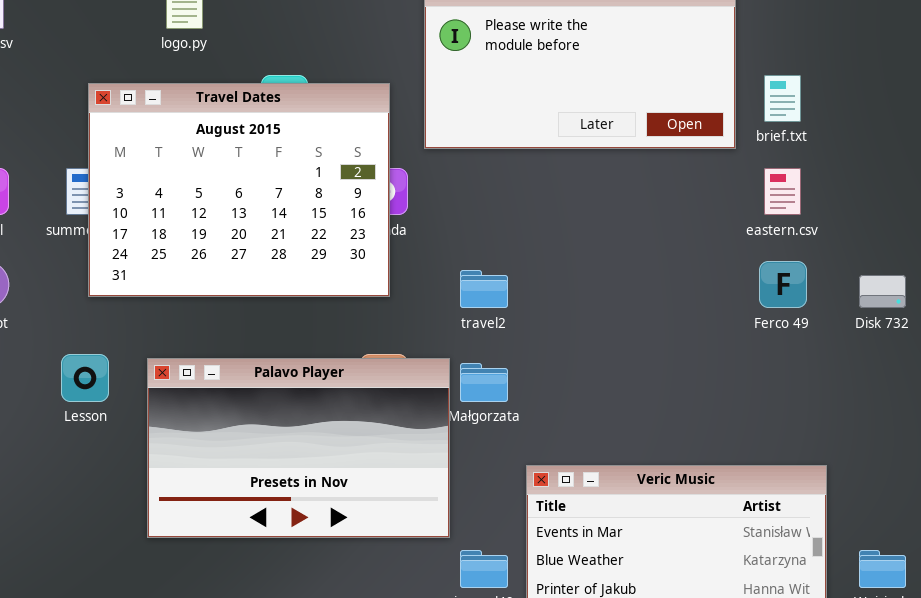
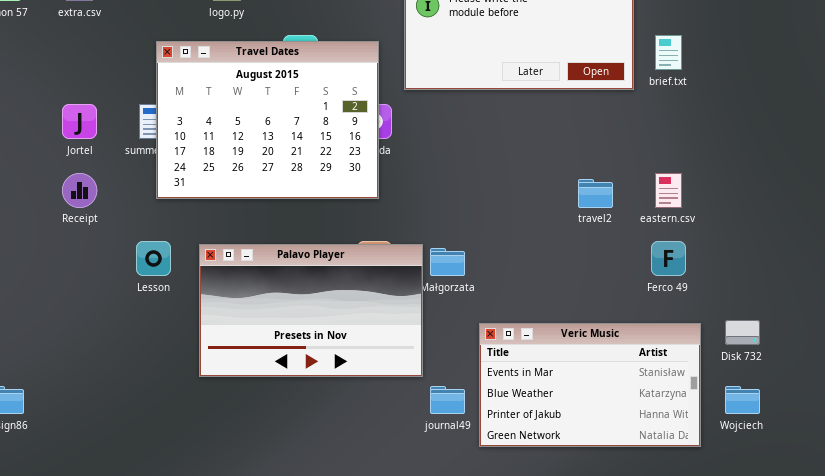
eastern.csv: [764,168,801,215] -> [655,173,682,208], moved
Ferco 49: [759,261,807,308] -> [651,241,686,276], moved
travel2: [460,270,508,308] -> [578,179,613,208], moved
Disk 732: [859,275,906,308] -> [725,320,760,345], moved

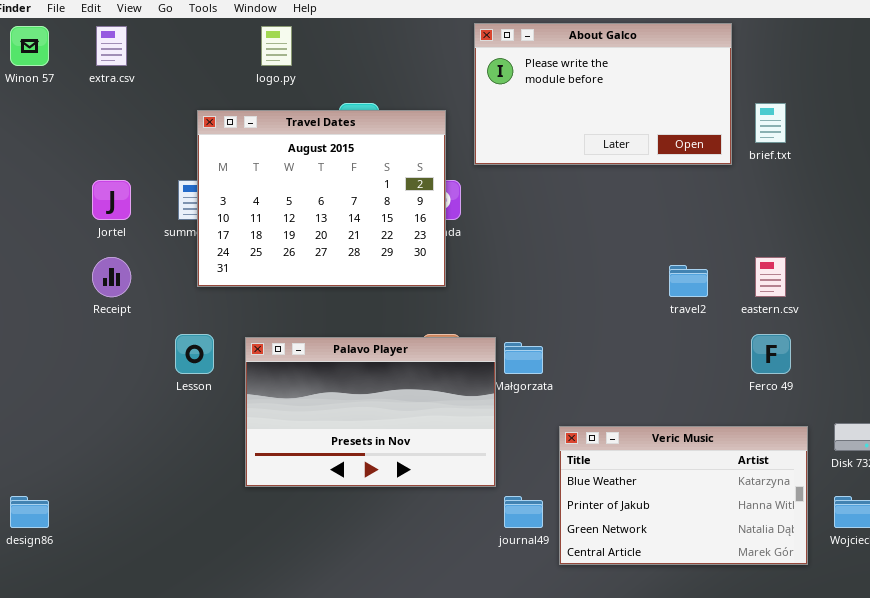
Veric Music: [479,323,701,447] -> [559,426,808,565], scrolled down 1 row

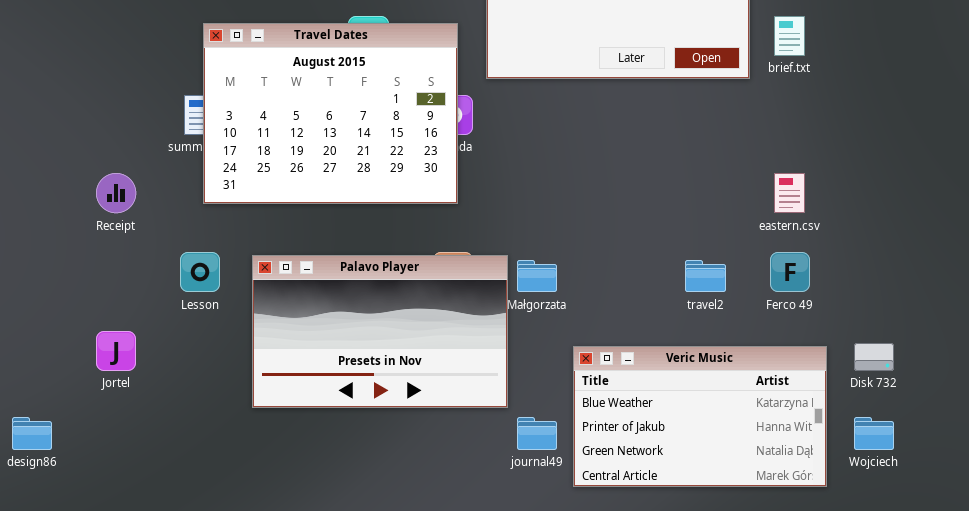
Jortel: [92,180,131,220] -> [96,331,136,371], moved
travel2: [669,265,708,297] -> [685,260,726,292], moved

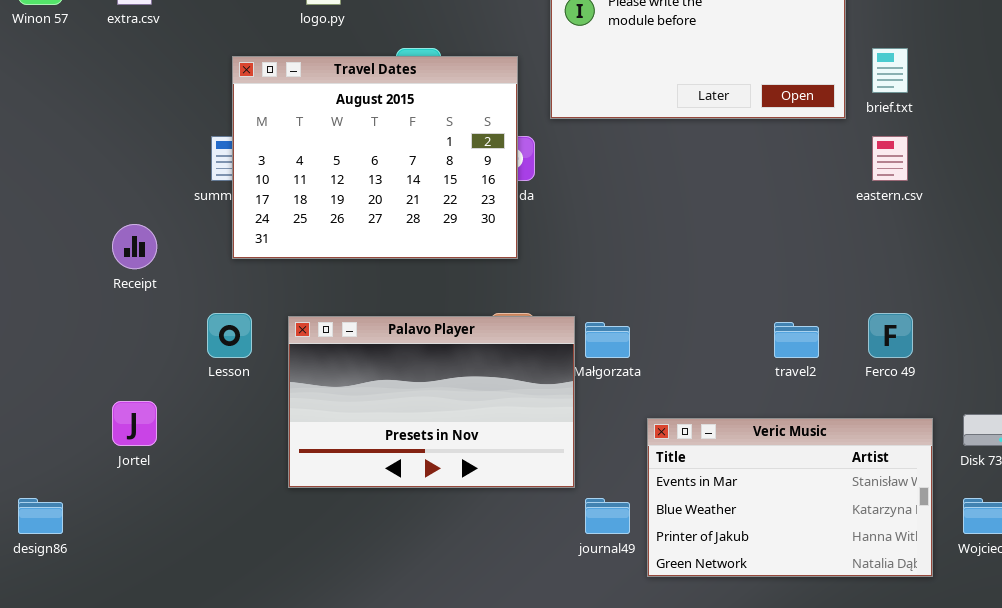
eastern.csv: [774,173,805,213] -> [872,136,908,181], moved
Veric Music: [573,346,827,487] -> [647,418,933,577], scrolled up 1 row

